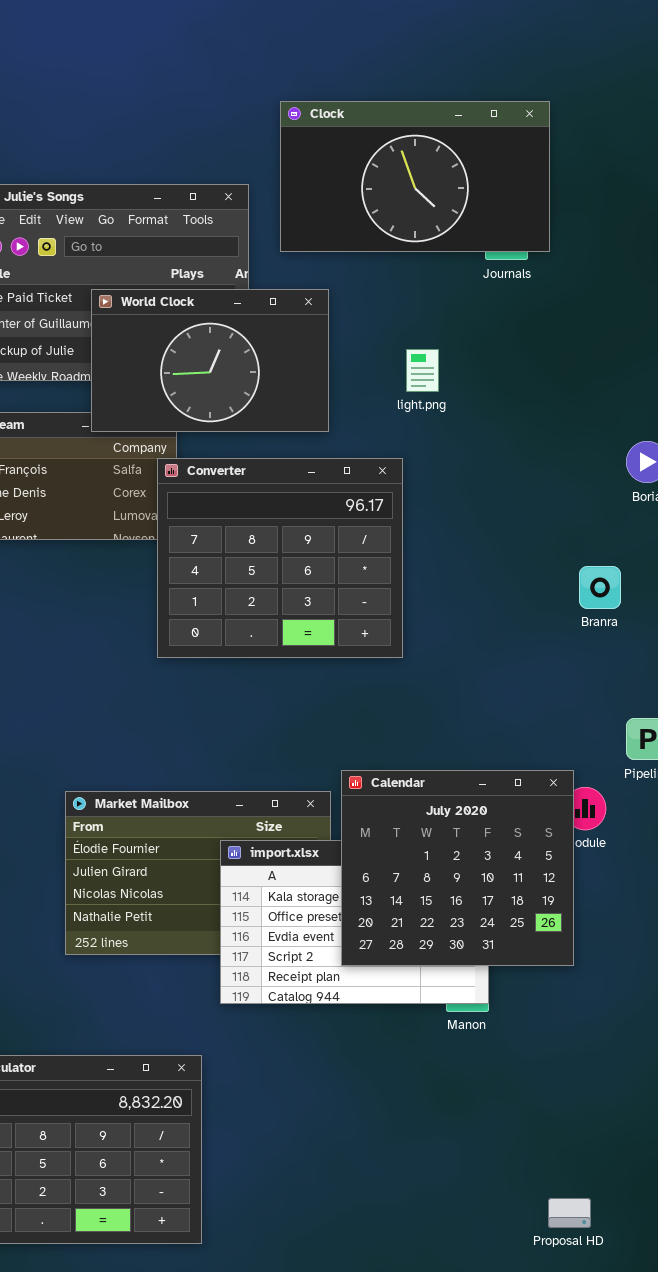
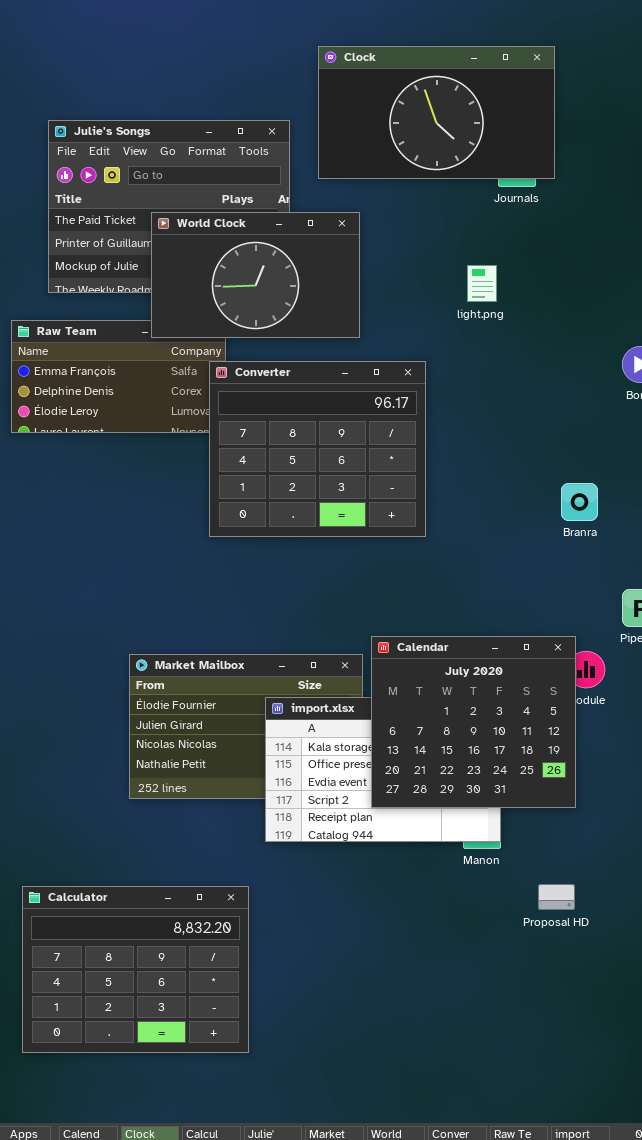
light.png: [406,349,439,392] -> [467,265,497,302], moved
Branra: [579,566,621,609] -> [561,483,598,521], moved
Proposal HD: [548,1198,591,1228] -> [538,884,575,910], moved

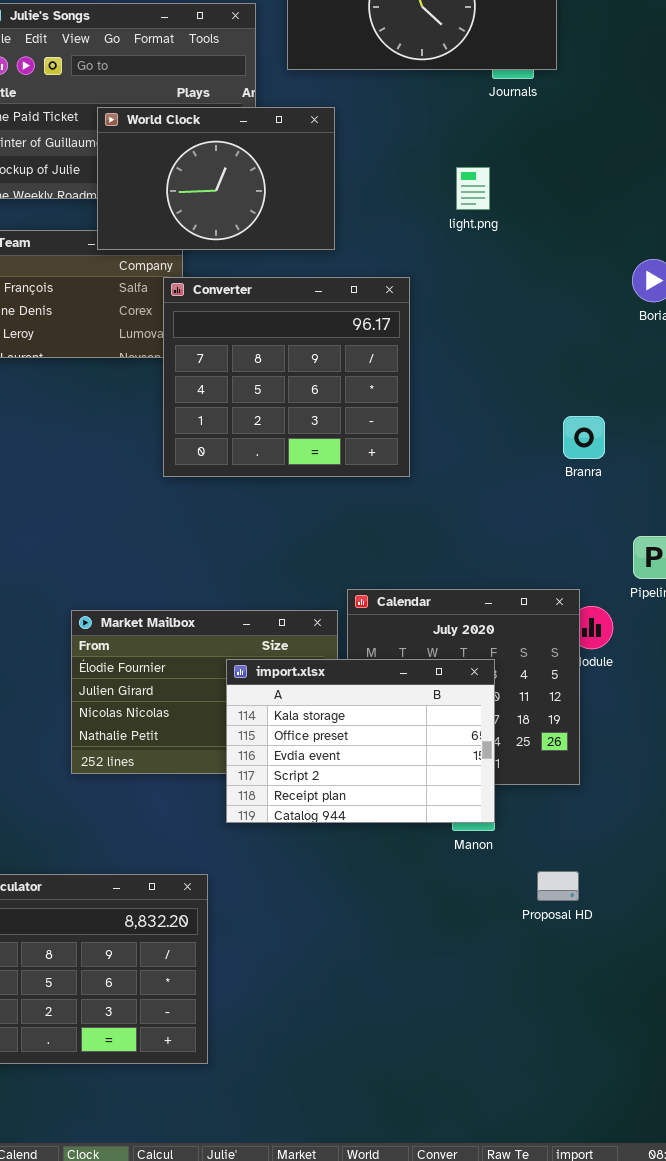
import.xlsx: [265,697,501,842] -> [226,659,495,823], raised

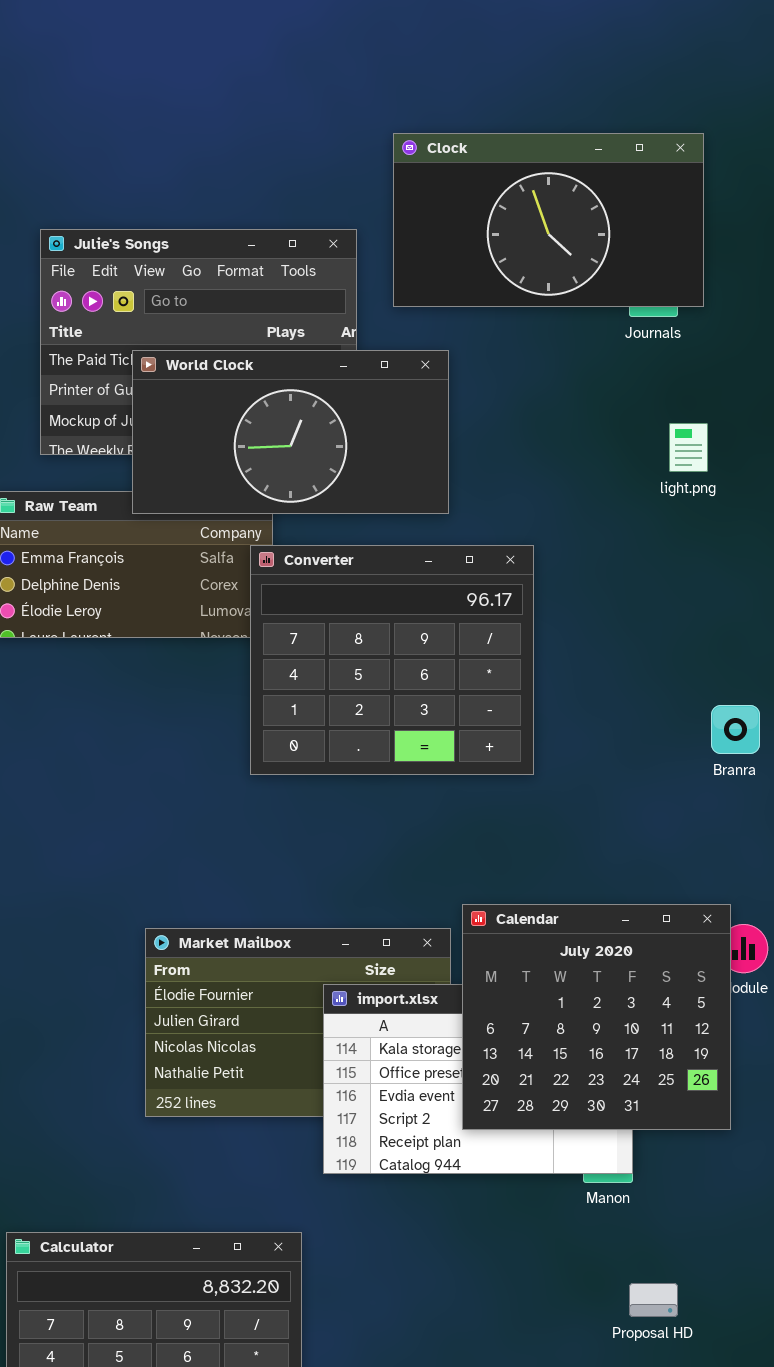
World Clock: [97,107,335,250] -> [132,350,449,514], resized
light.png: [456,167,490,210] -> [669,423,708,472], moved
Calendar: [347,589,580,785] -> [462,904,731,1130], raised
Proposal HD: [537,871,579,901] -> [629,1283,678,1317], moved

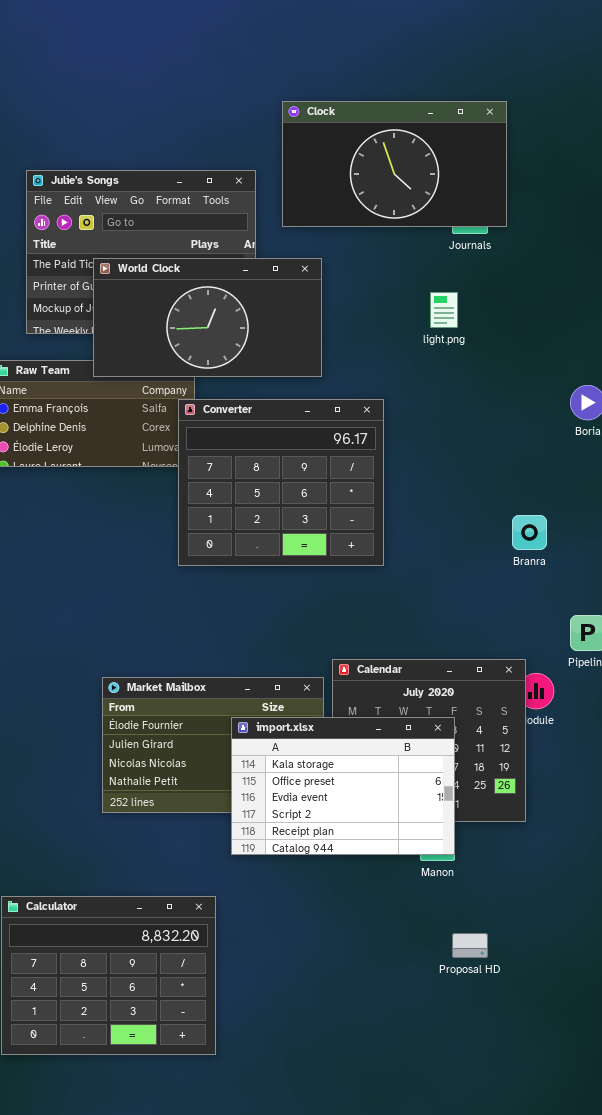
light.png: [669,423,708,472] -> [430,292,458,328], moved
import.xlsx: [323,984,633,1174] -> [231,717,455,855], raised

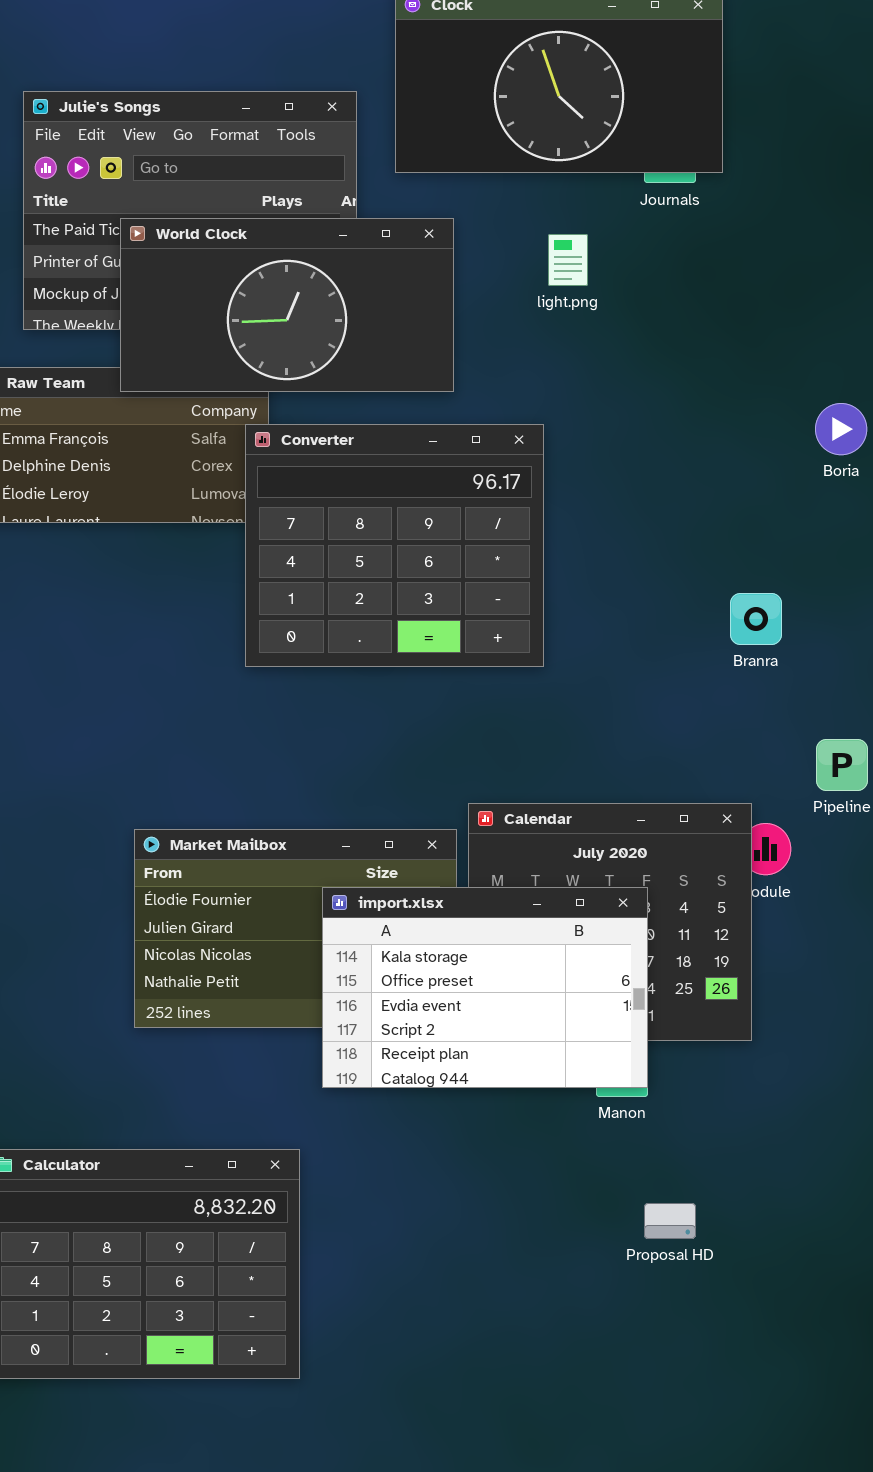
light.png: [430,292,458,328] -> [548,234,588,286], moved

